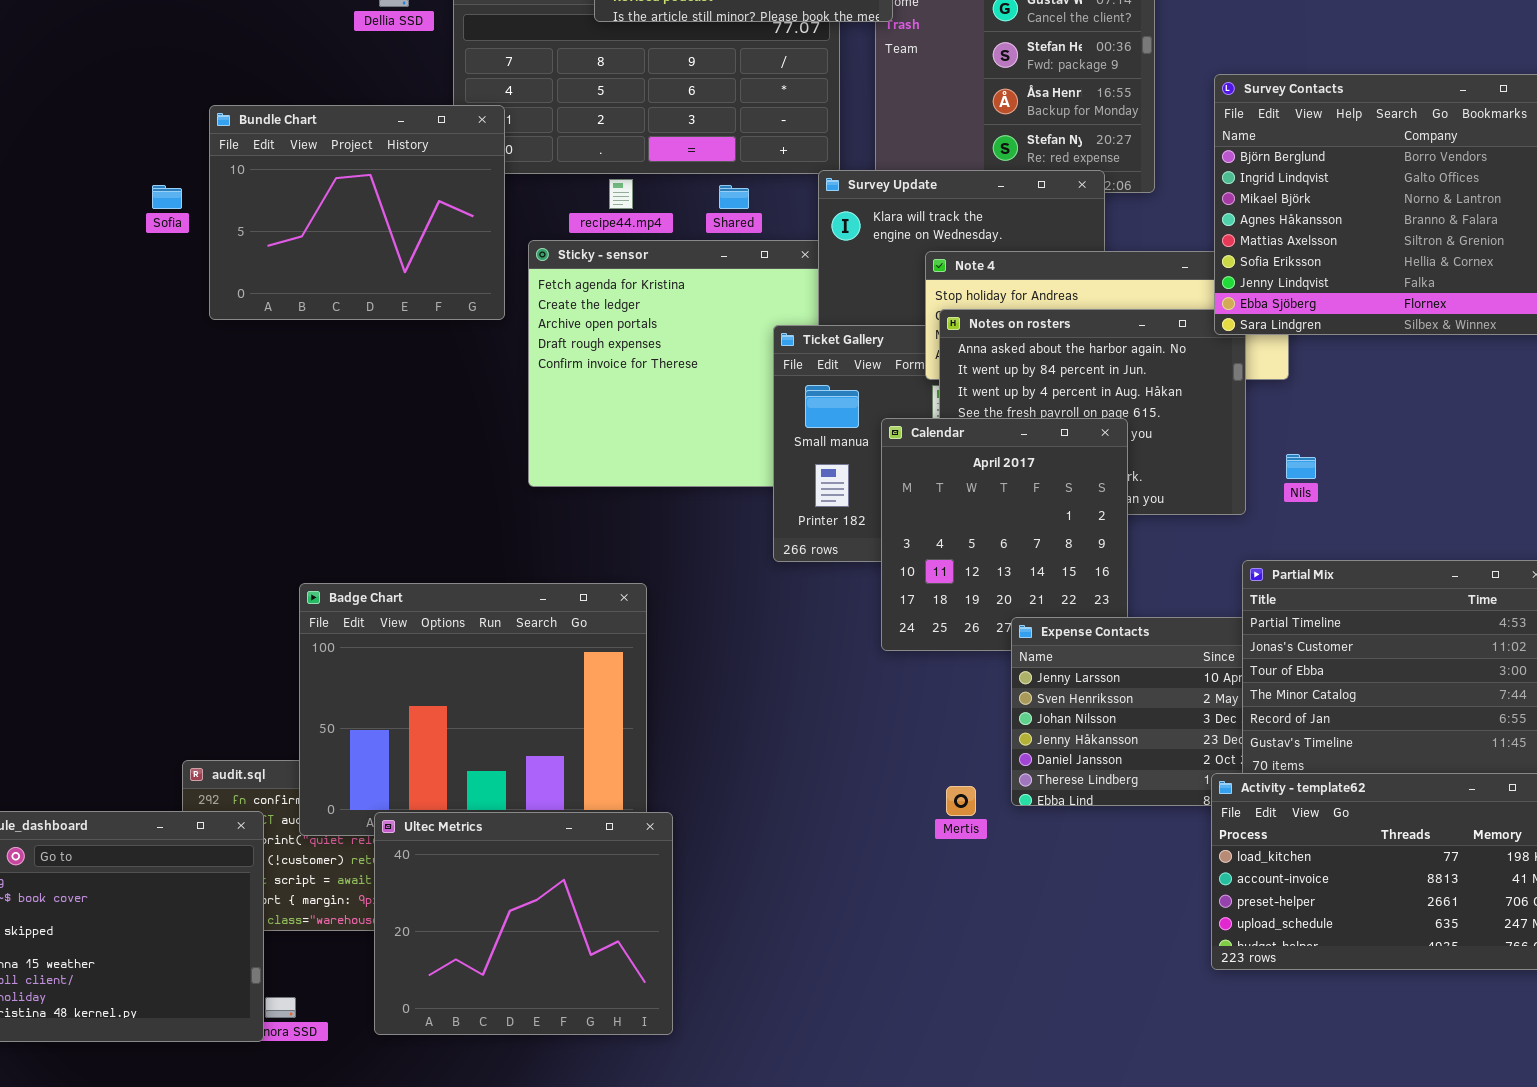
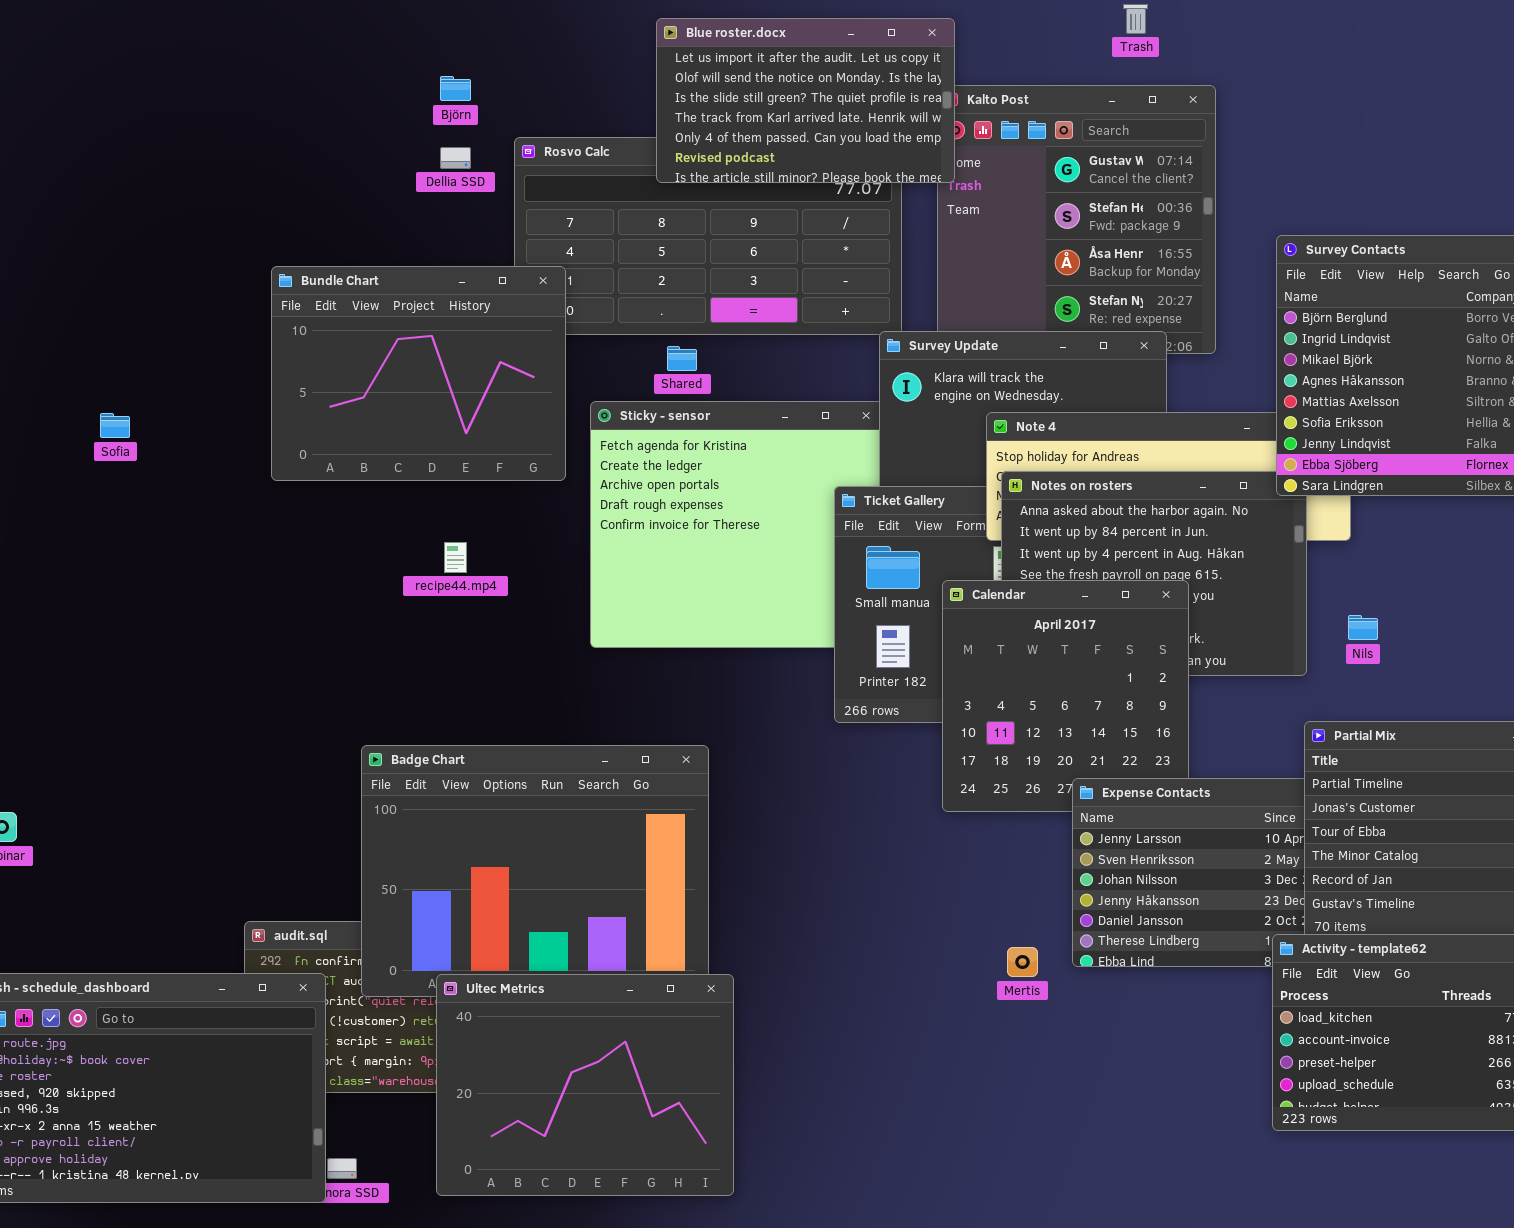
recipe44.mp4: [609,179,633,209] -> [444,542,467,573], moved
Sofia: [152,185,182,209] -> [100,413,130,438], moved
Shared: [719,185,749,209] -> [667,346,697,371], moved

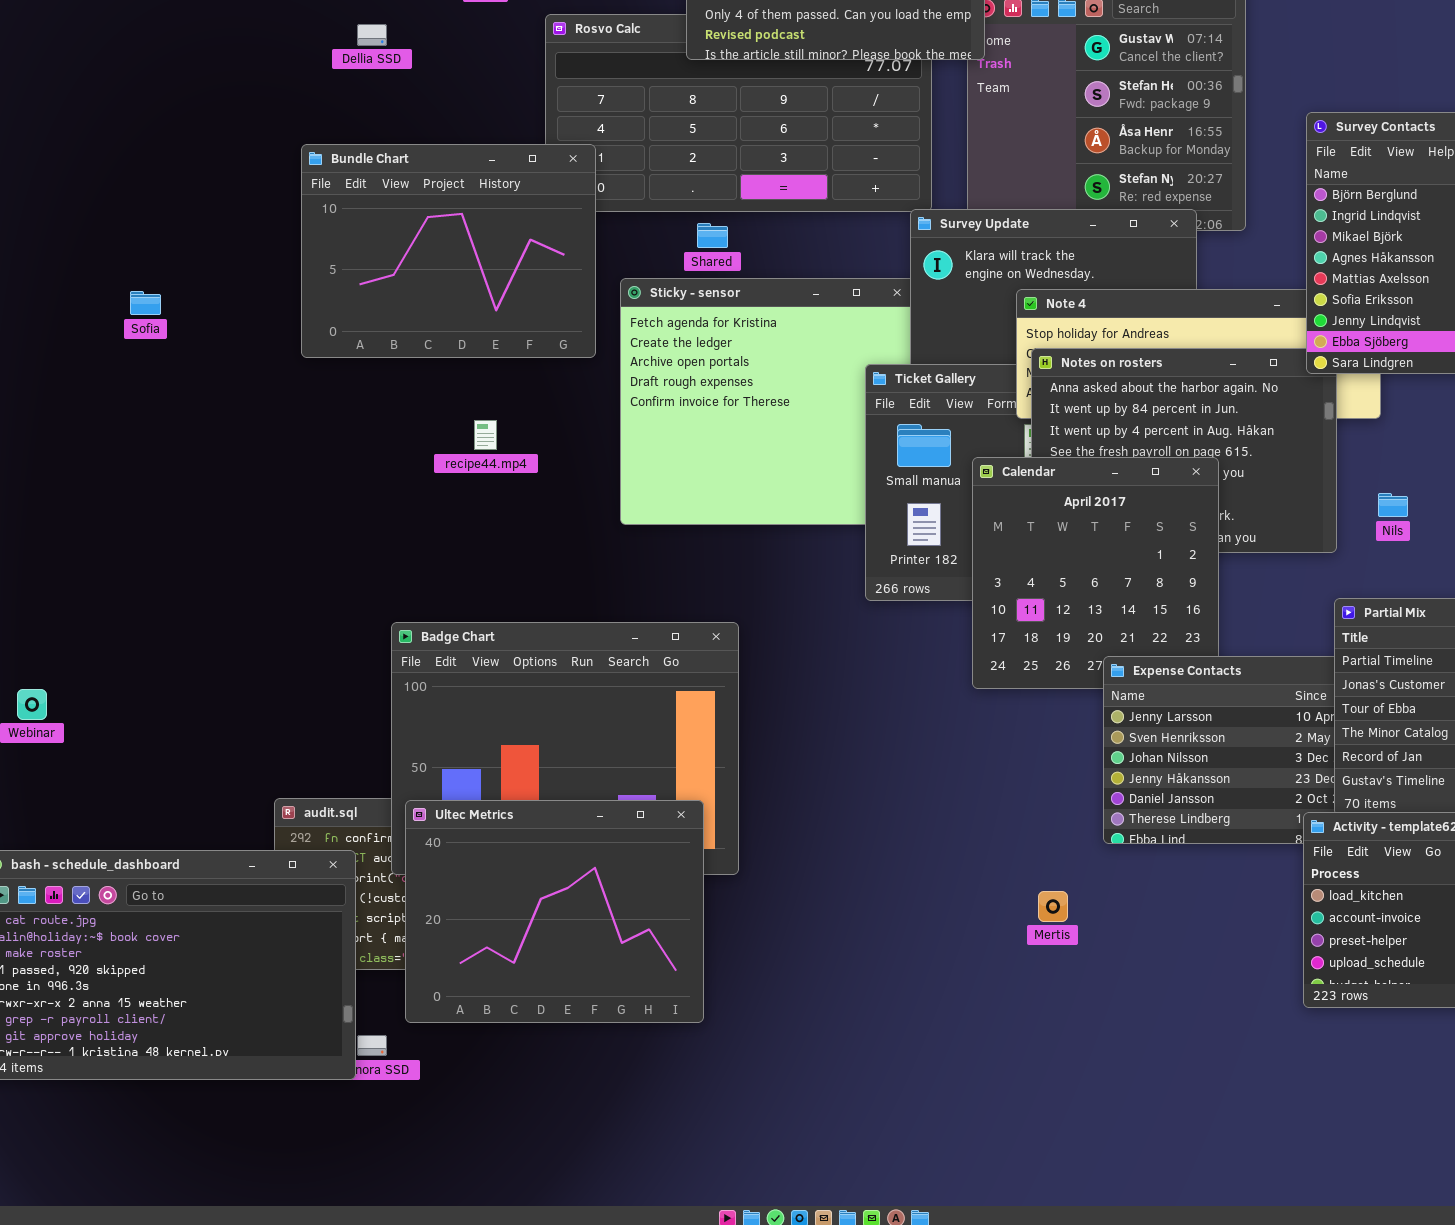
Dellia SSD: [440,147,471,169] -> [357,24,387,46], moved
Mertis: [1007,947,1038,977] -> [1038,891,1068,922], moved
Ultec Metrics: [436,974,734,1196] -> [405,800,704,1023], moved

